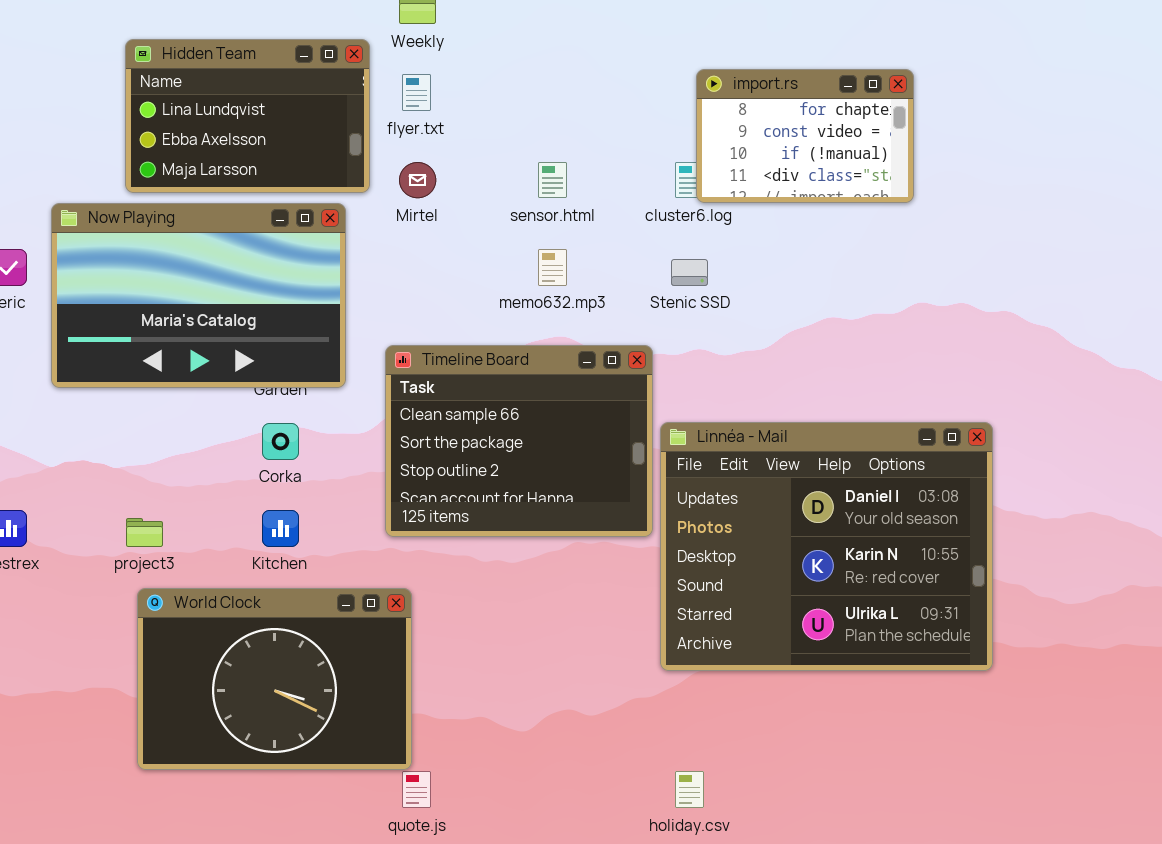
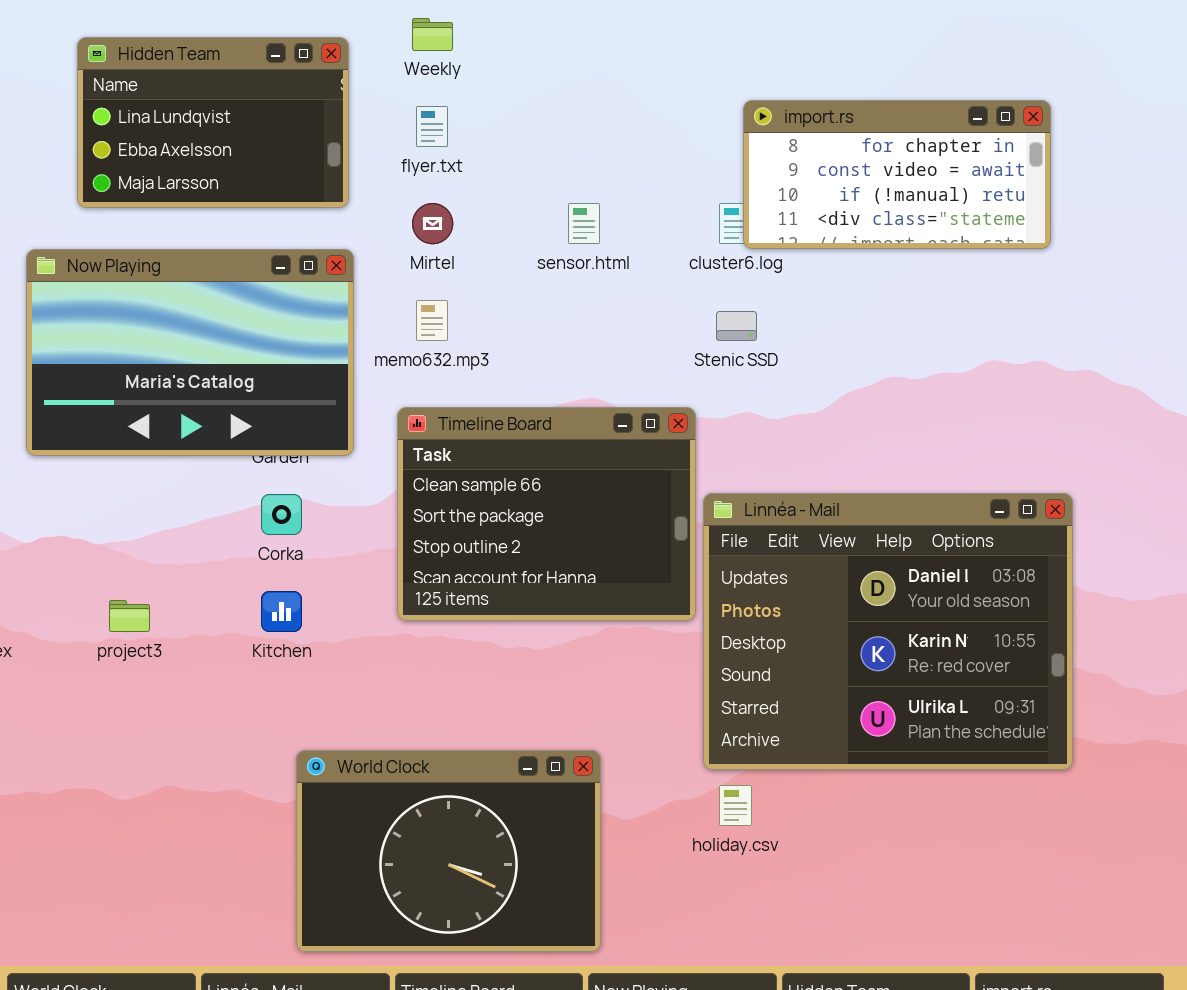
Hidden Team: [125,39,370,193] -> [77,37,349,208], moved
import.rs: [696,69,914,203] -> [743,100,1051,249], resized
memo632.mp3: [538,249,567,286] -> [416,300,448,341], moved
World Clock: [137,588,412,770] -> [296,750,601,952], moved
holiday.csv: [675,771,704,808] -> [719,785,752,826], moved

